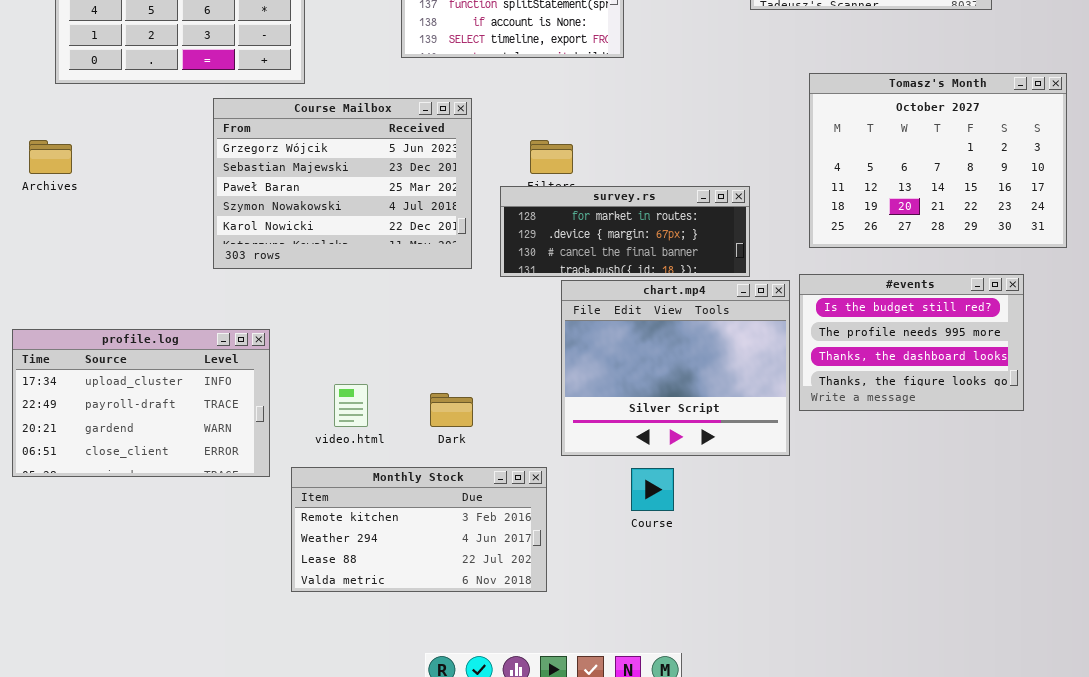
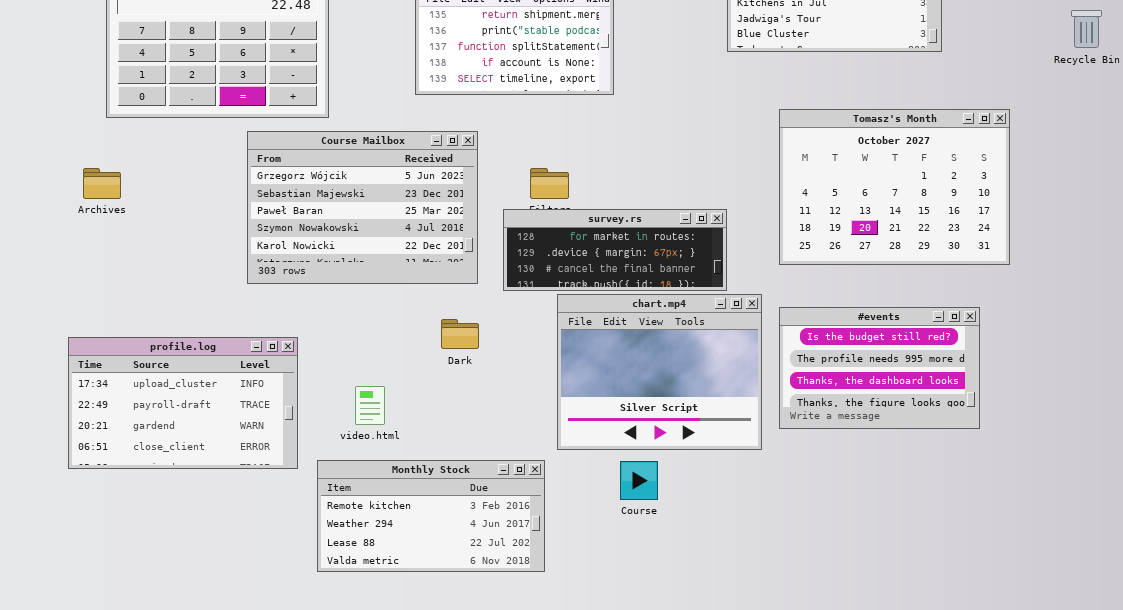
#events: [799,274,1024,411] -> [779,307,980,429], moved
Dark: [430,393,473,427] -> [441,319,479,349], moved

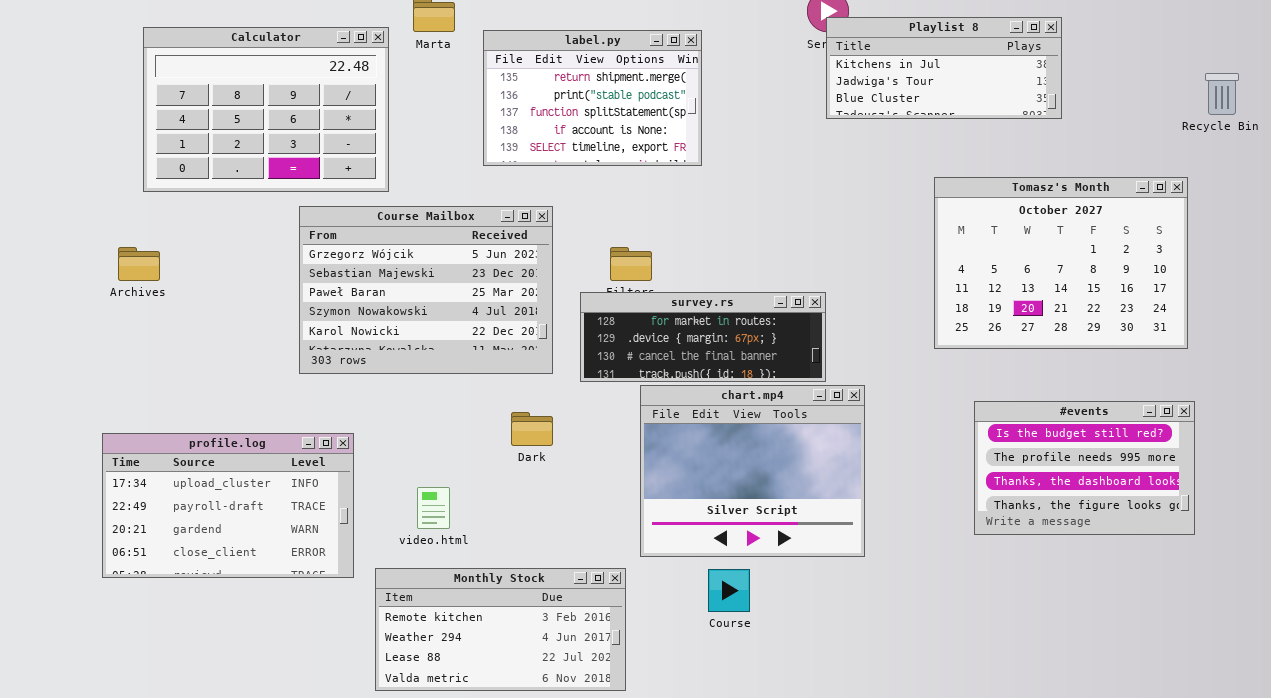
Tomasz's Month: [779,109,1010,265] -> [934,177,1188,349], moved
#events: [779,307,980,429] -> [974,401,1195,535], moved

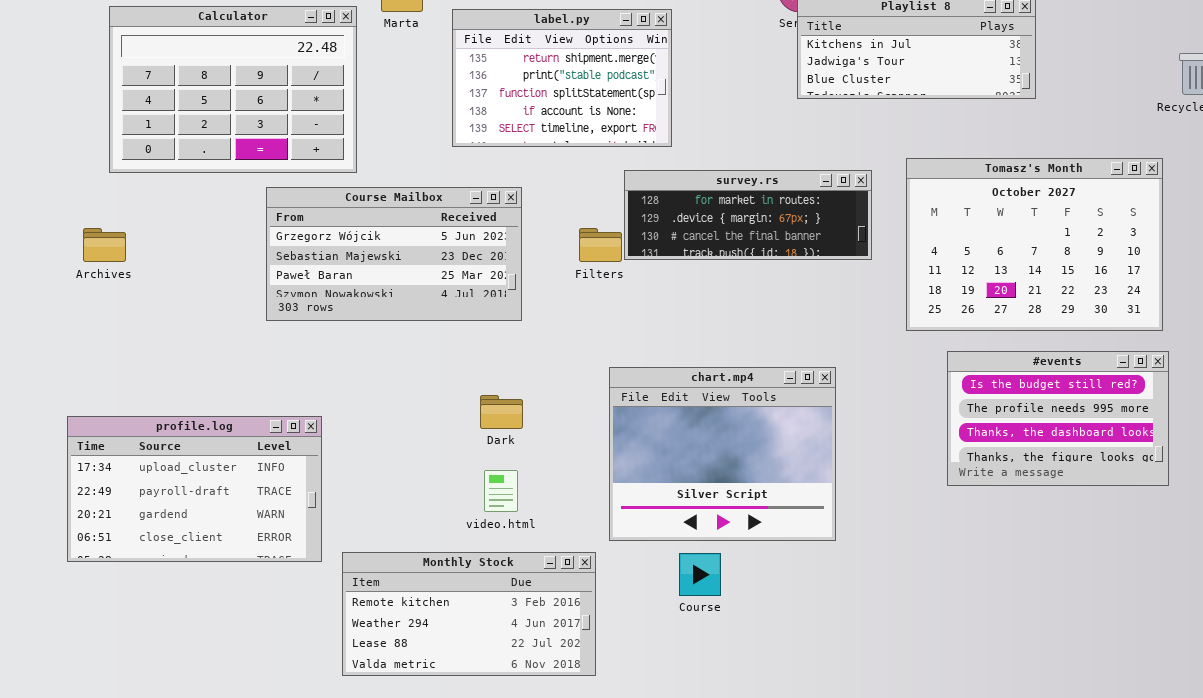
Course Mailbox: [299,206,553,374] -> [266,187,522,321], resized
survey.rs: [580,292,826,382] -> [624,170,872,260], moved
#events: [974,401,1195,535] -> [947,351,1169,486], moved
video.html: [417,487,450,529] -> [484,470,518,512], moved

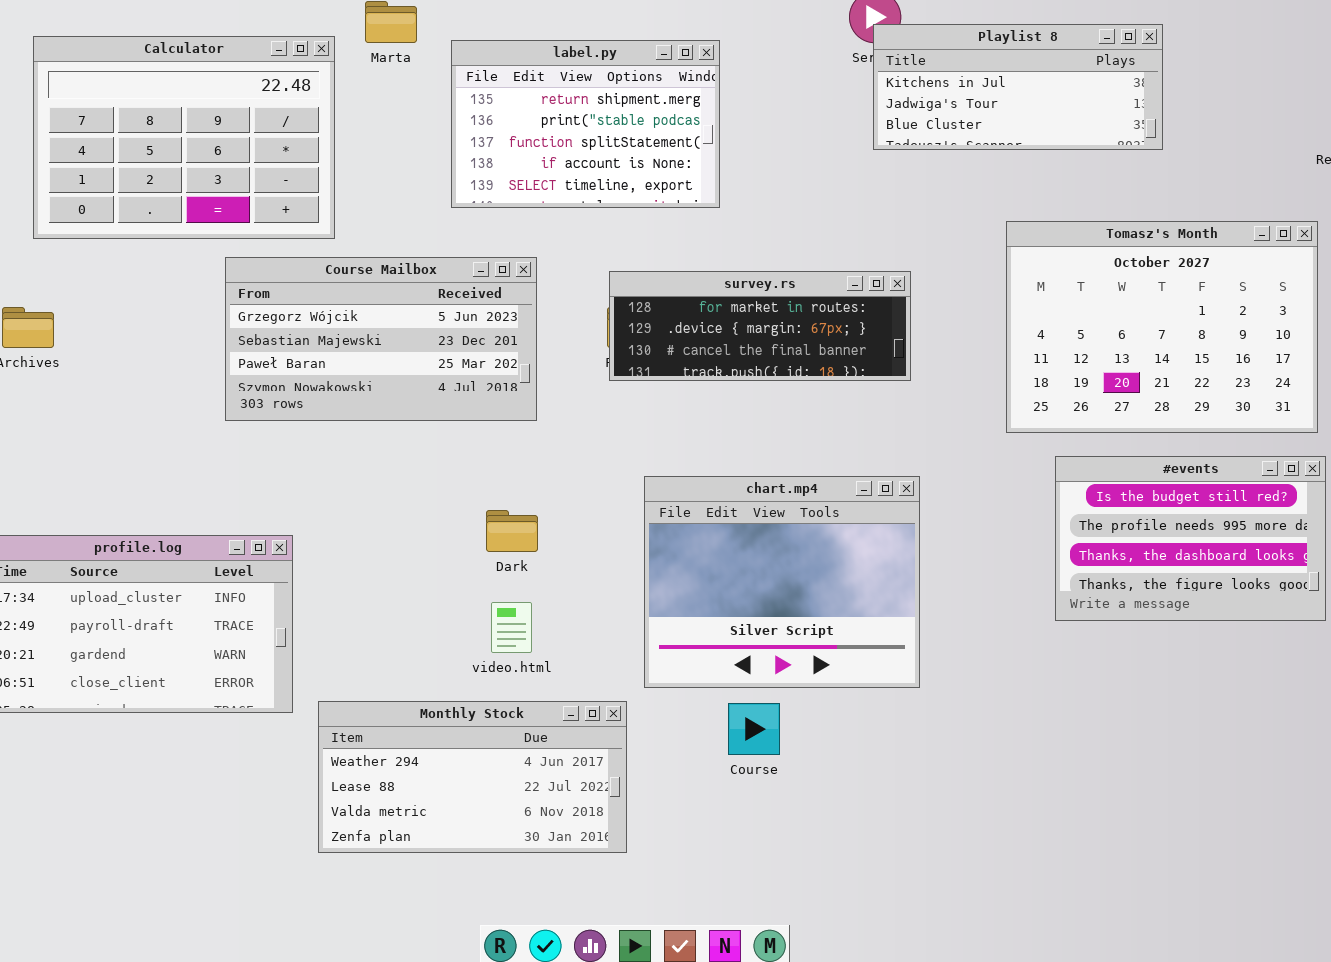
survey.rs: [624,170,872,260] -> [609,271,911,381], moved
Monthly Stock: [342,552,596,676] -> [318,701,627,853], scrolled down 1 row

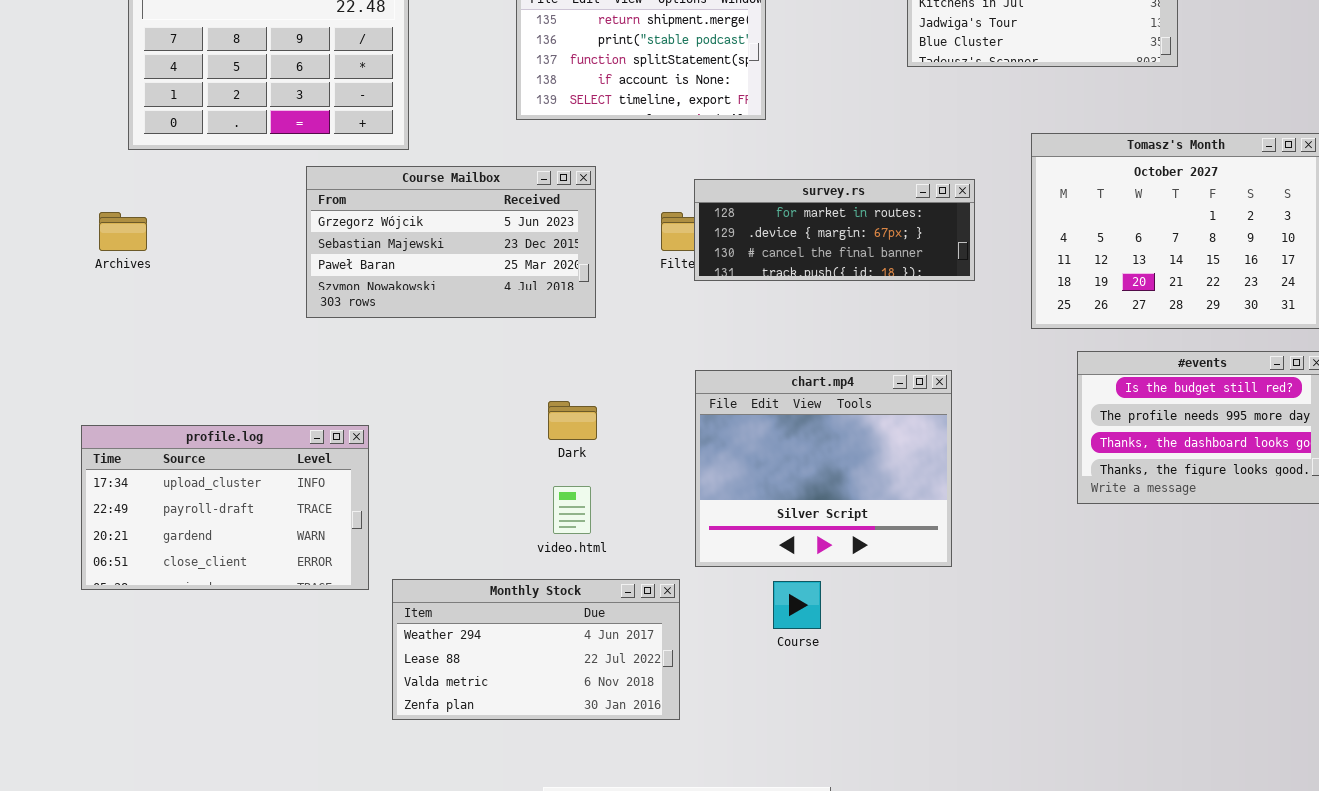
survey.rs: [609,271,911,381] -> [694,179,975,281], moved

